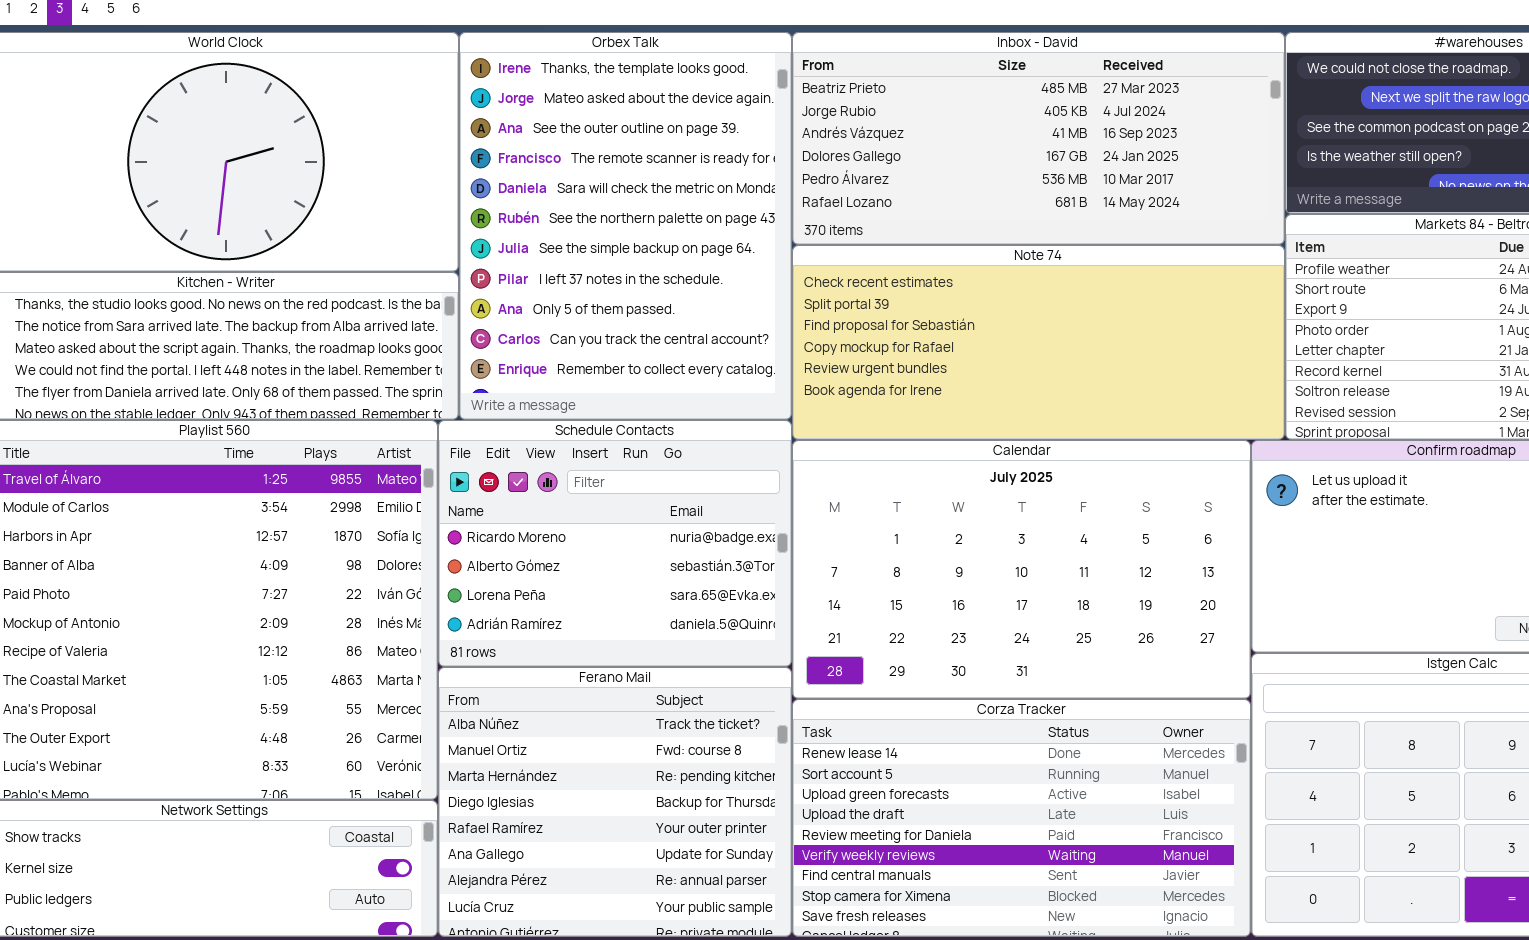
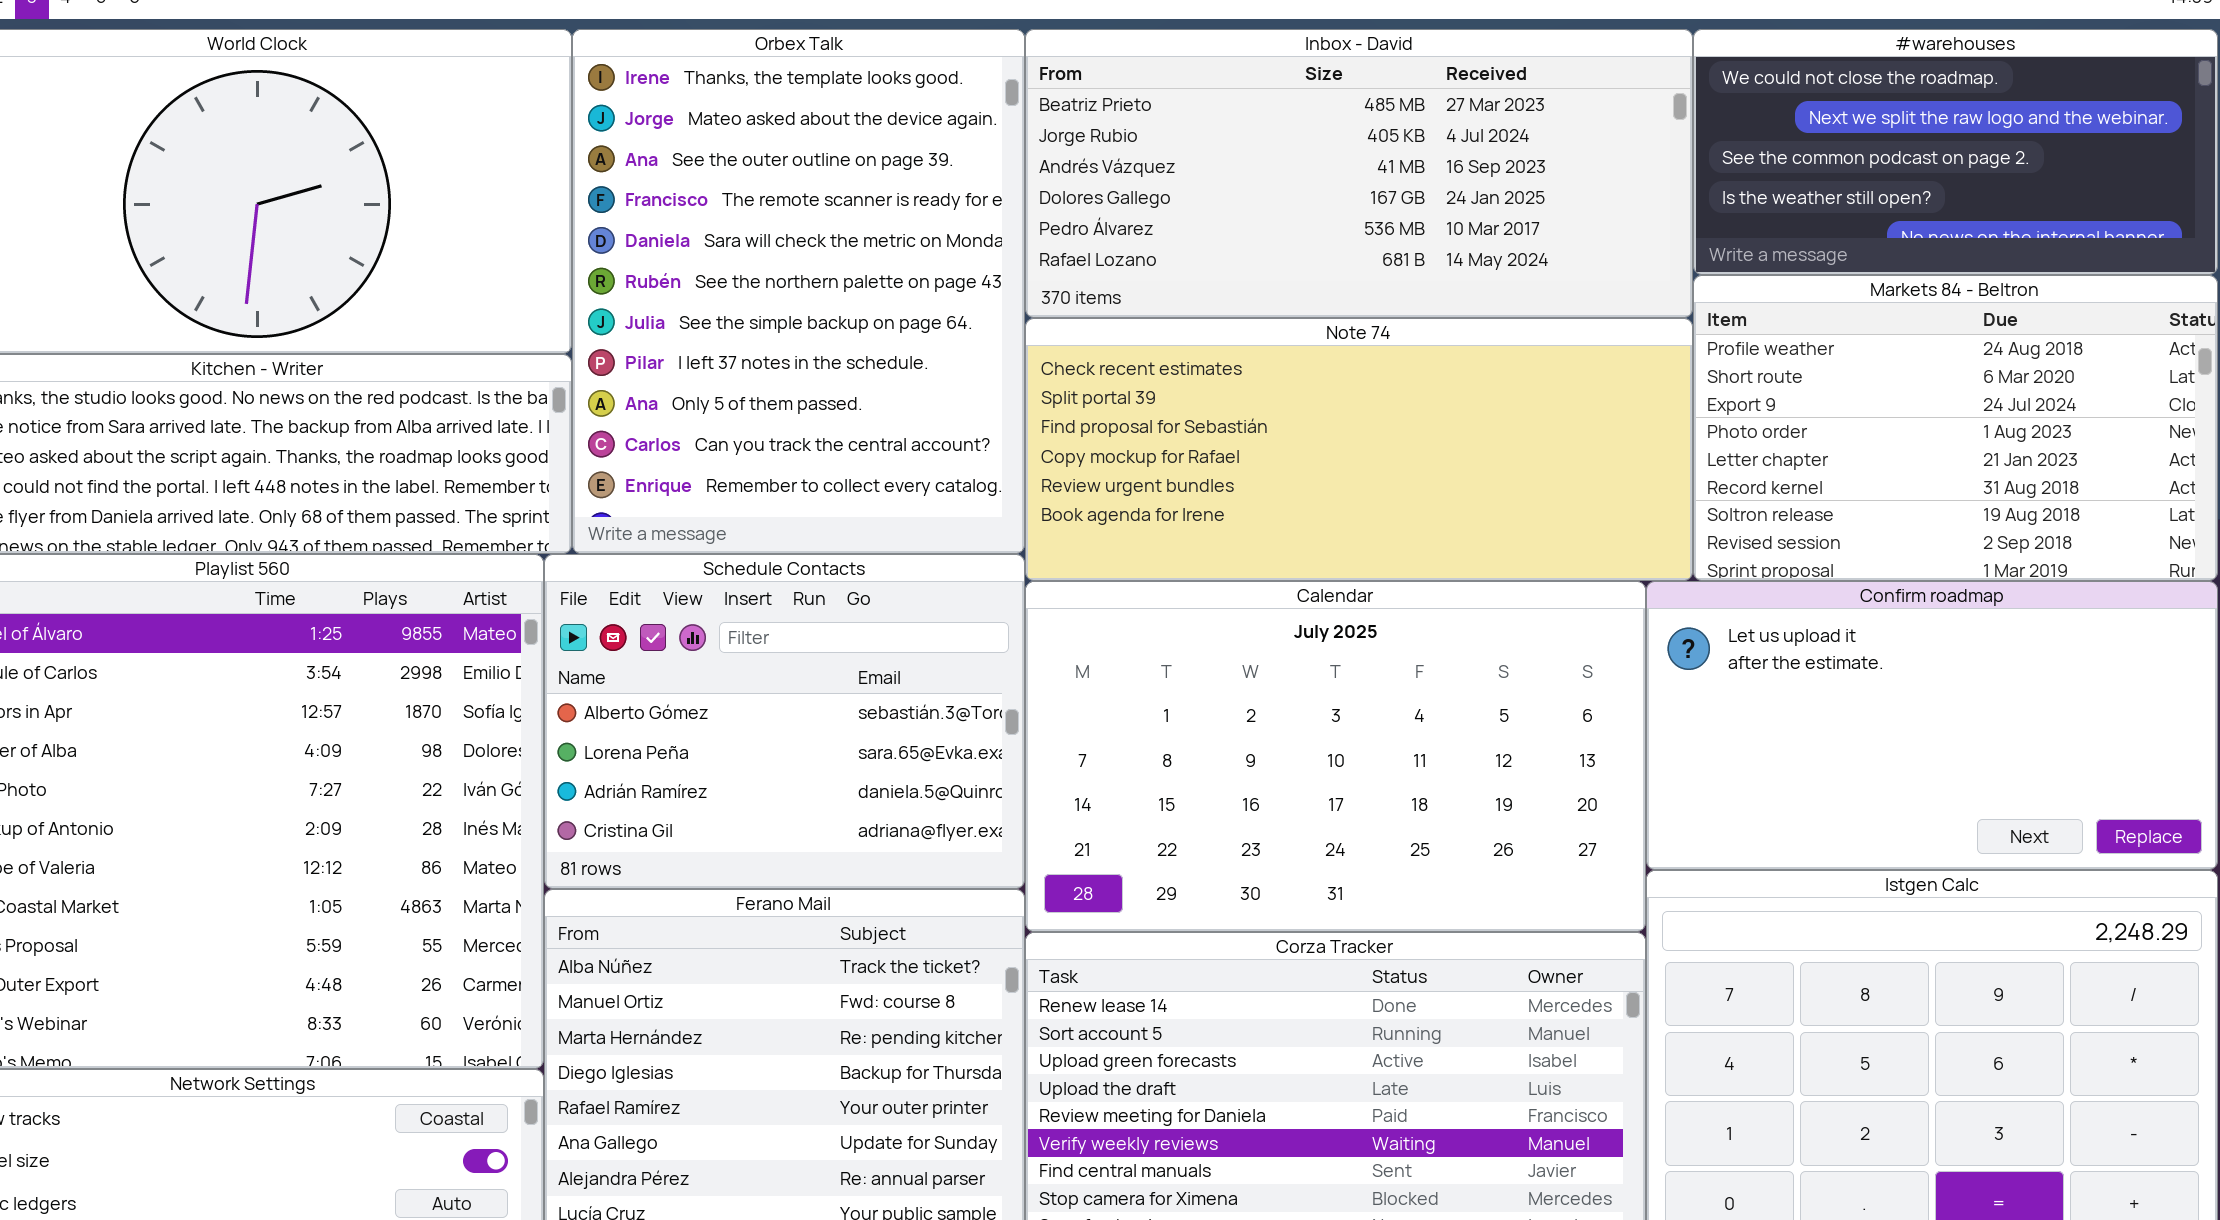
Schedule Contacts: [438,420,792,667] -> [544,554,1025,889], scrolled down 1 row

